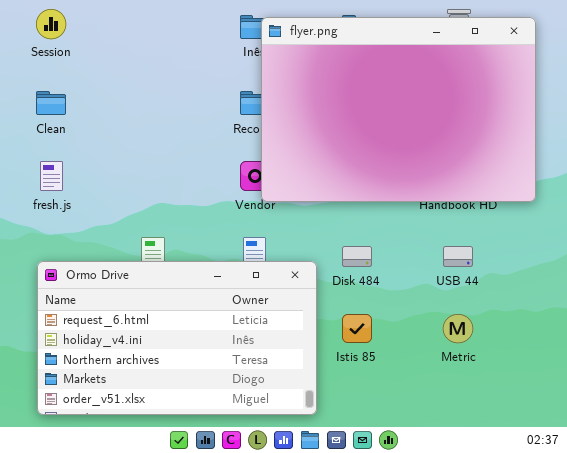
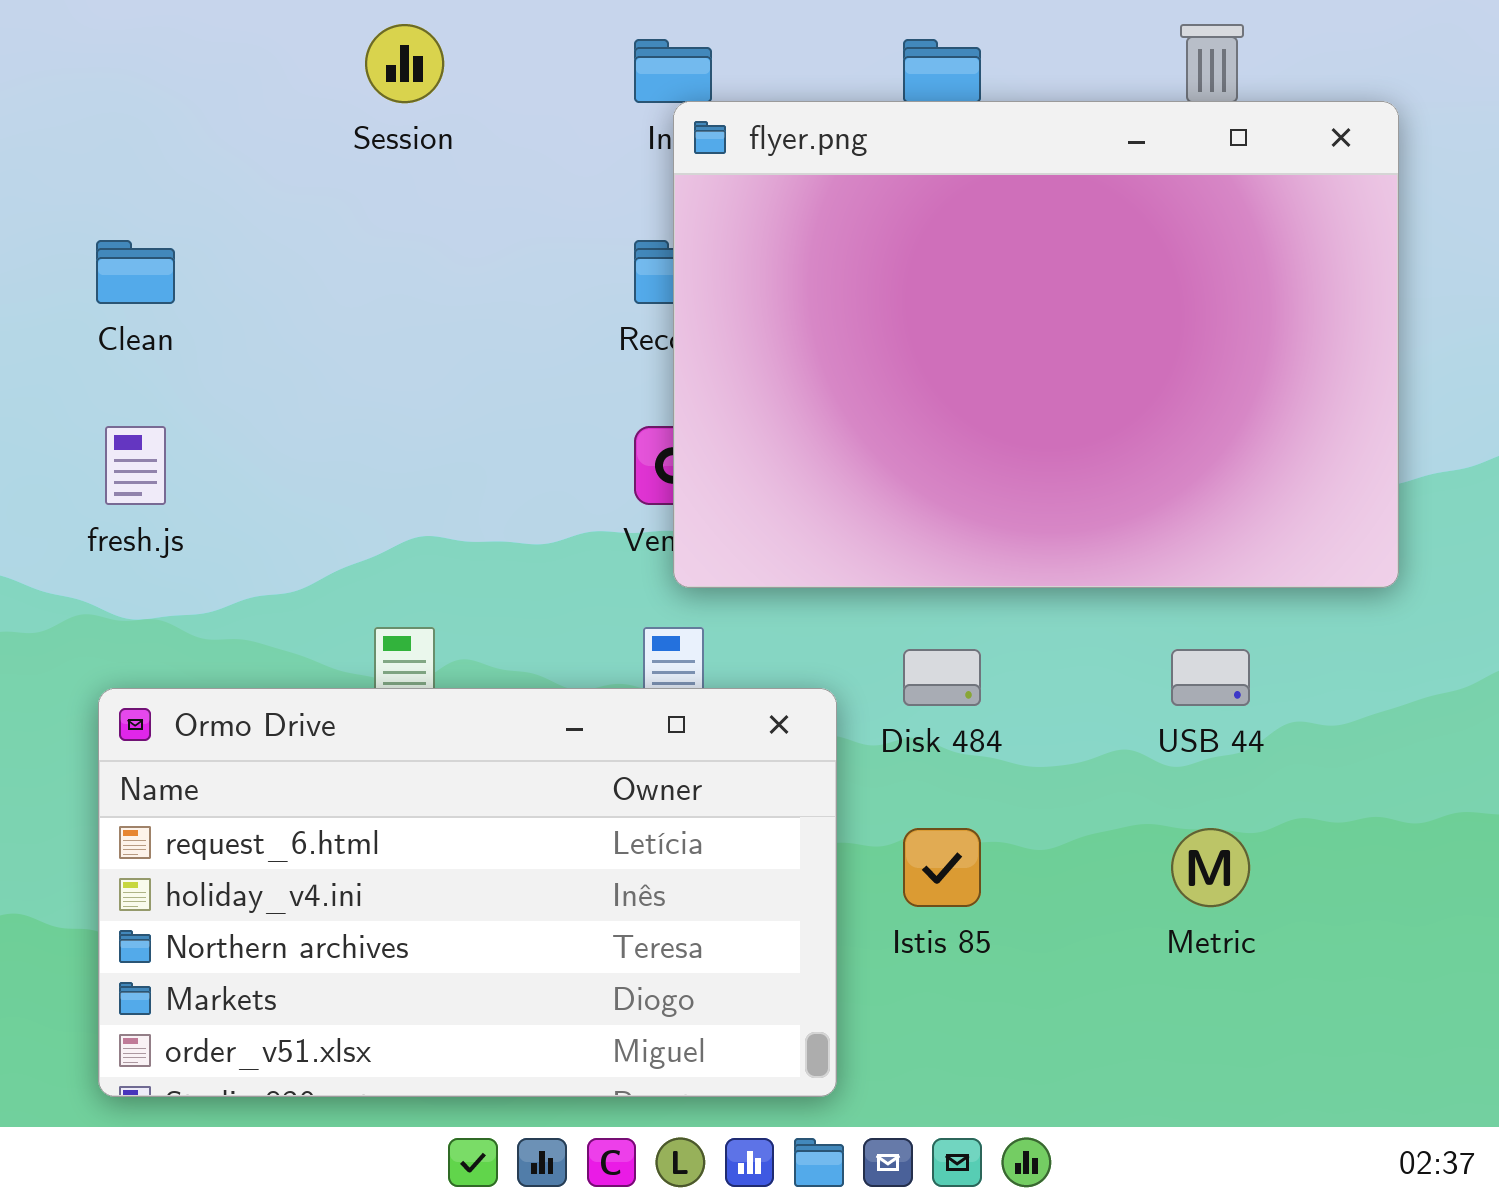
Session: [36,9,66,39] -> [365,24,444,103], moved
flyer.png: [261,17,536,202] -> [673,101,1399,588], moved

